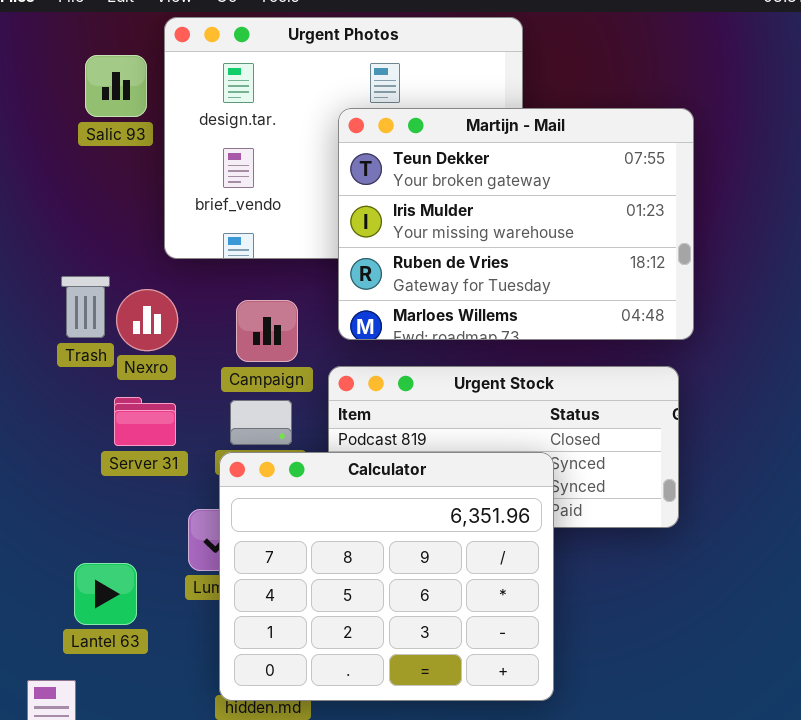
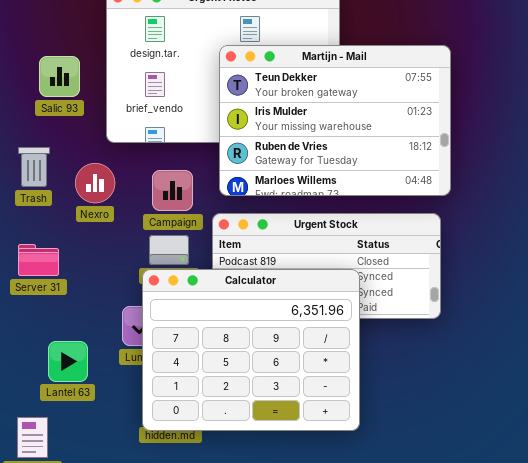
Salic 93: [85,55,147,117] -> [39,56,80,97], moved
Trash: [61,276,110,338] -> [18,147,50,187], moved
Server 31: [114,397,176,446] -> [18,244,59,276], moved

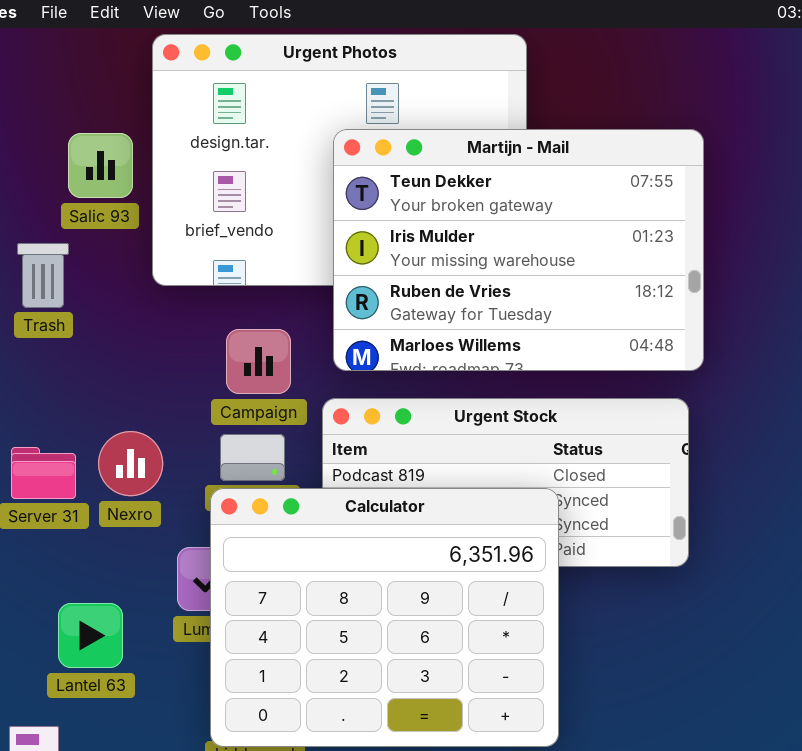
Salic 93: [39,56,80,97] -> [68,133,133,198], moved
Trash: [18,147,50,187] -> [17,243,69,308], moved
Nexro: [75,163,115,203] -> [98,431,163,496], moved

